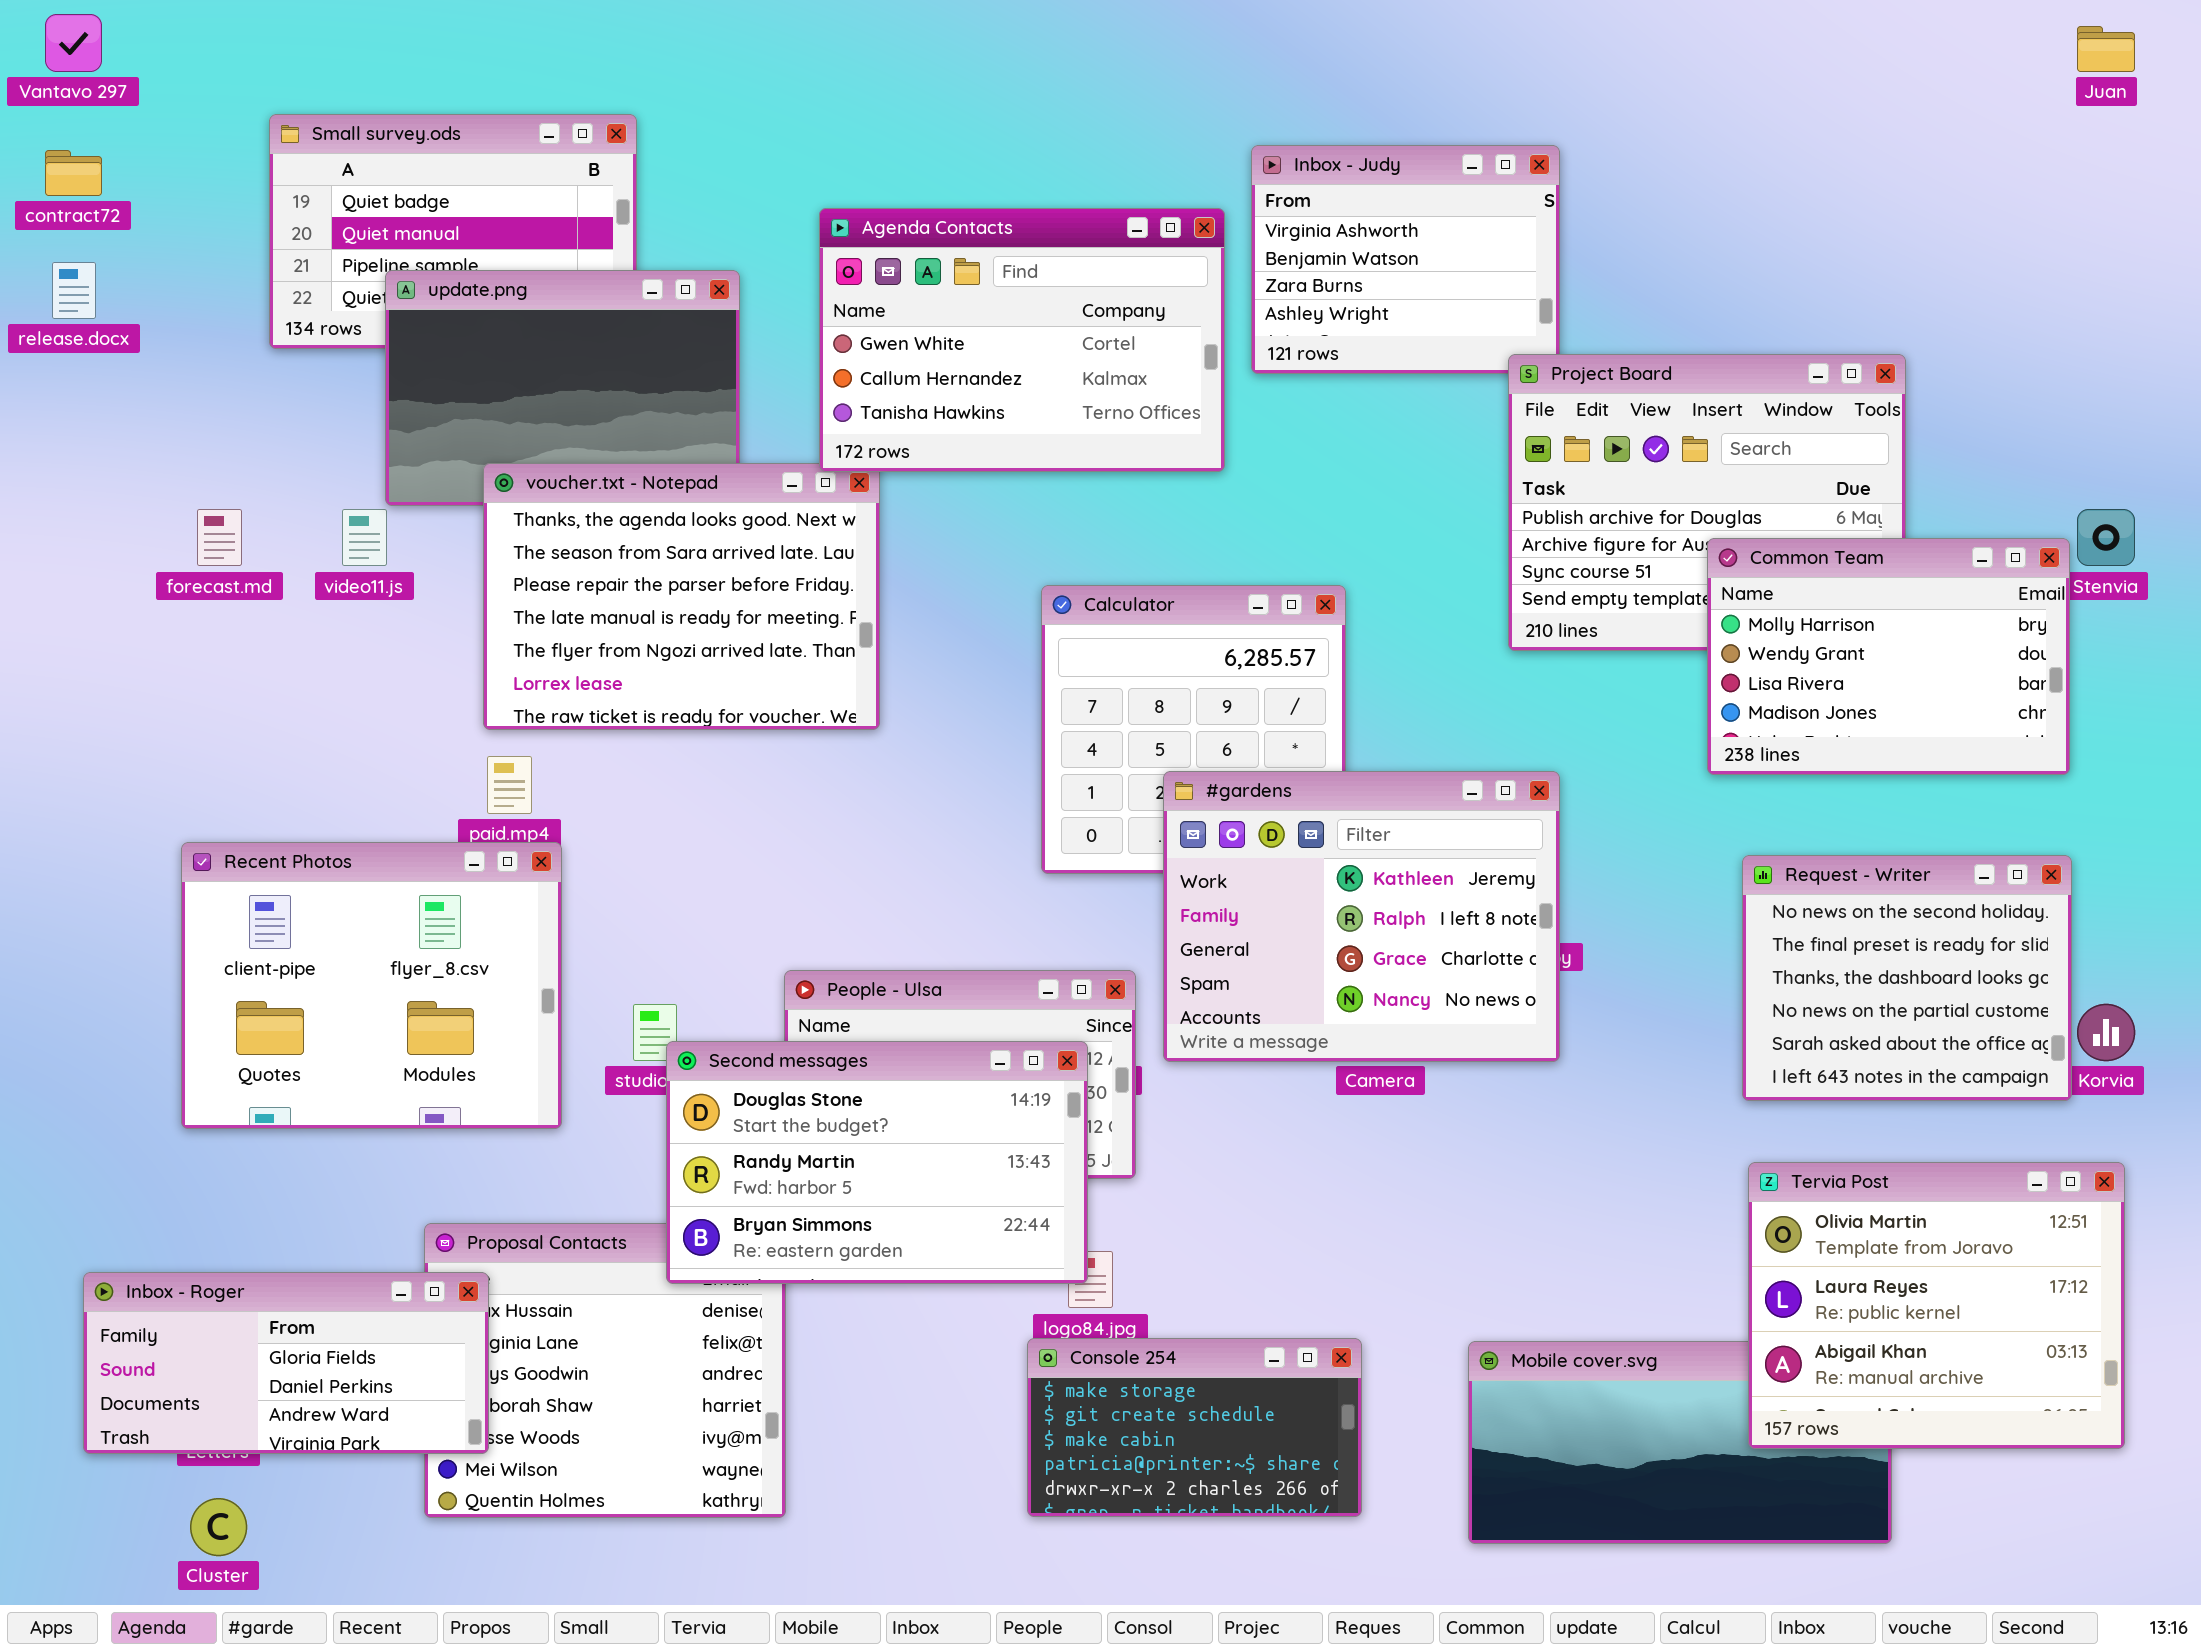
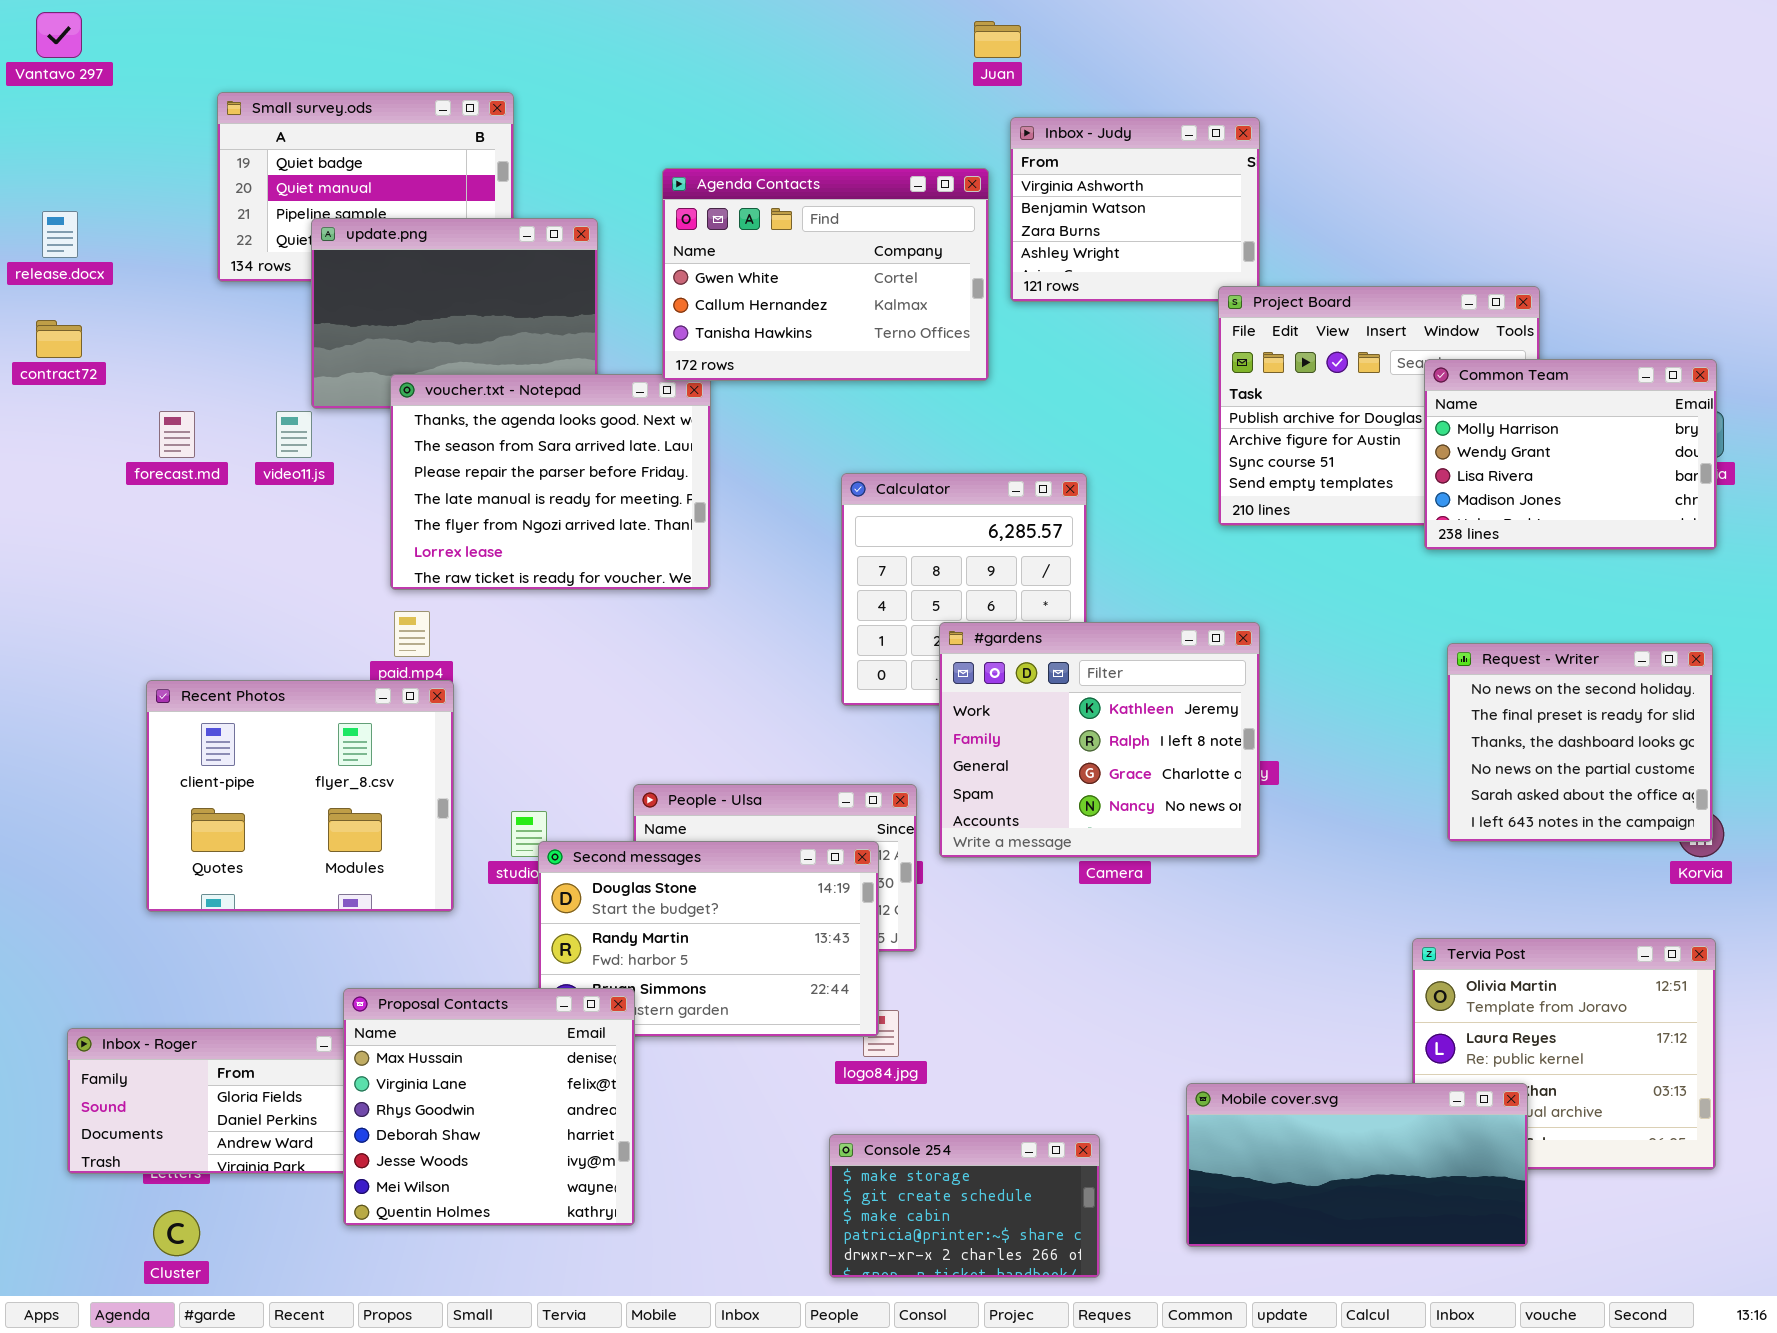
Juan: [2077,26,2135,72] -> [974,21,1021,58], moved
contract72: [45,150,102,196] -> [36,320,82,358], moved
Common Team: [1707,538,2070,775] -> [1424,359,1717,550], moved
Request - Writer: [1742,855,2072,1101] -> [1447,643,1713,842], moved
Proposal Contacts: [424,1223,786,1518] -> [343,988,635,1226], raised
Console 254: [1027,1338,1362,1517] -> [829,1134,1100,1278], moved
Mobile cover.svg: [1468,1341,1892,1544] -> [1186,1083,1528,1247], raised

